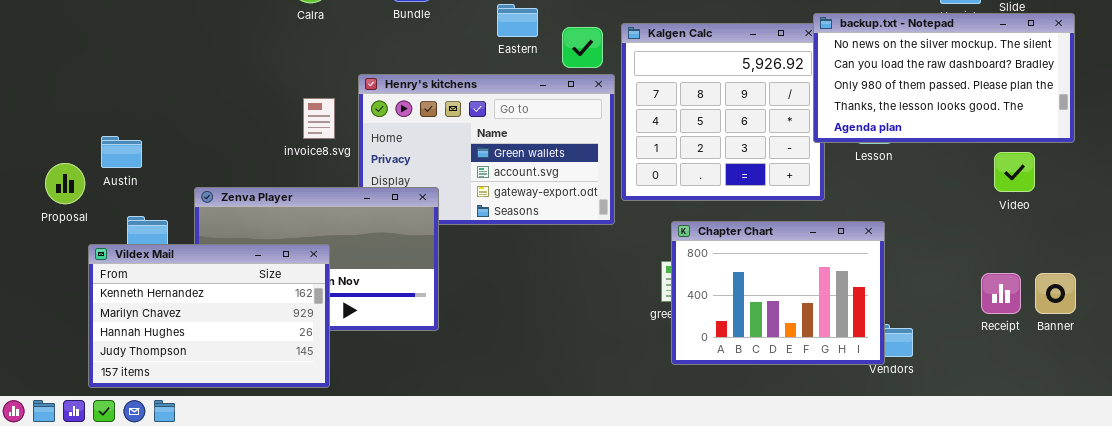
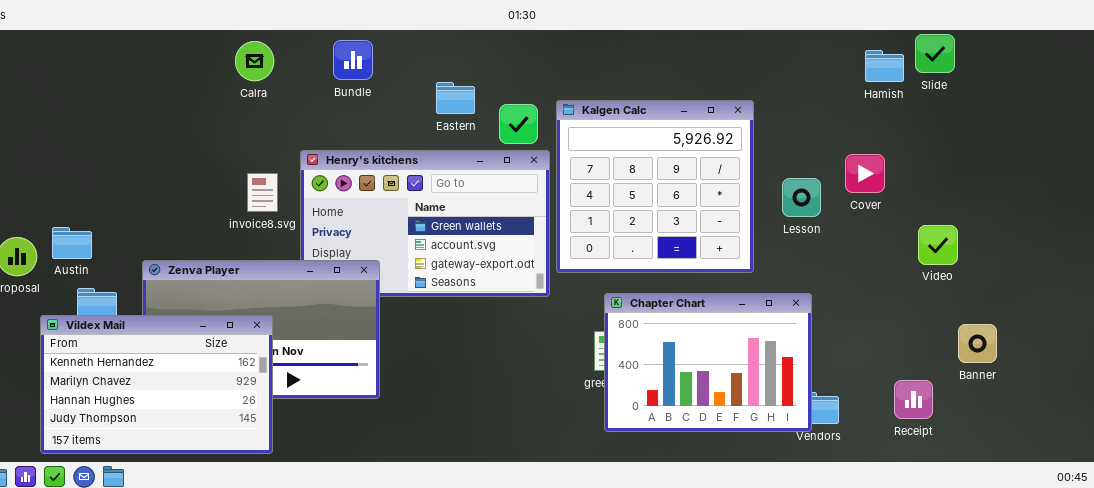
backup.txt - Notepad: [813,13,1075,143] -> none, closed
Austin: [101,136,142,168] -> [52,227,92,259], moved
Receipt: [981,273,1021,314] -> [894,380,933,419], moved
Banner: [1035,273,1076,314] -> [958,324,997,363], moved

